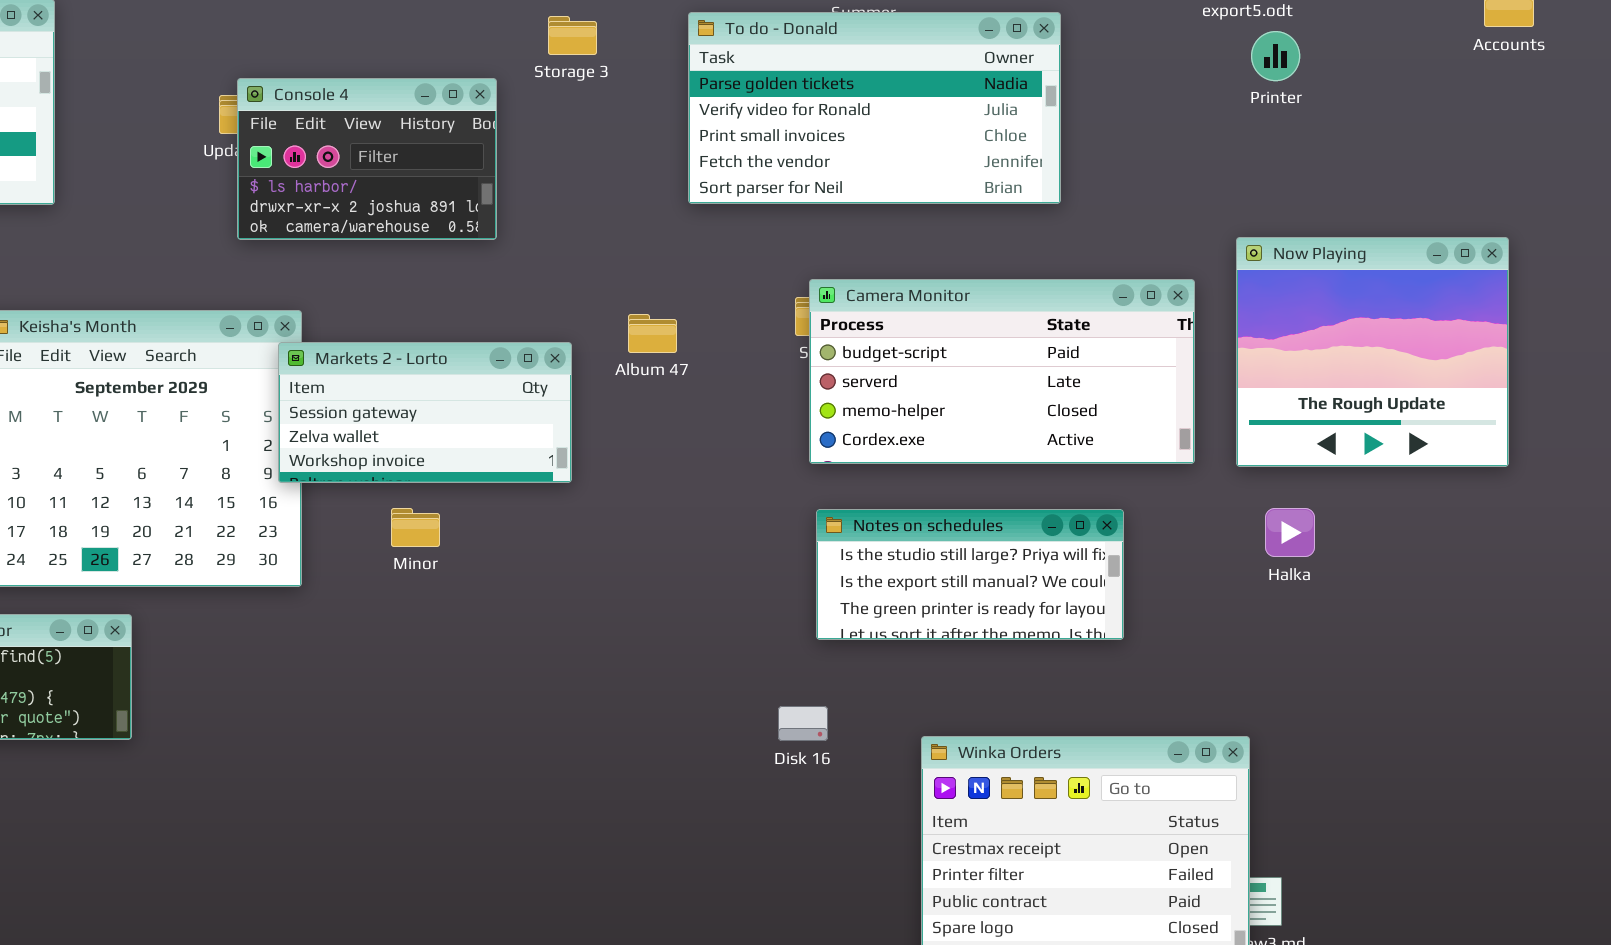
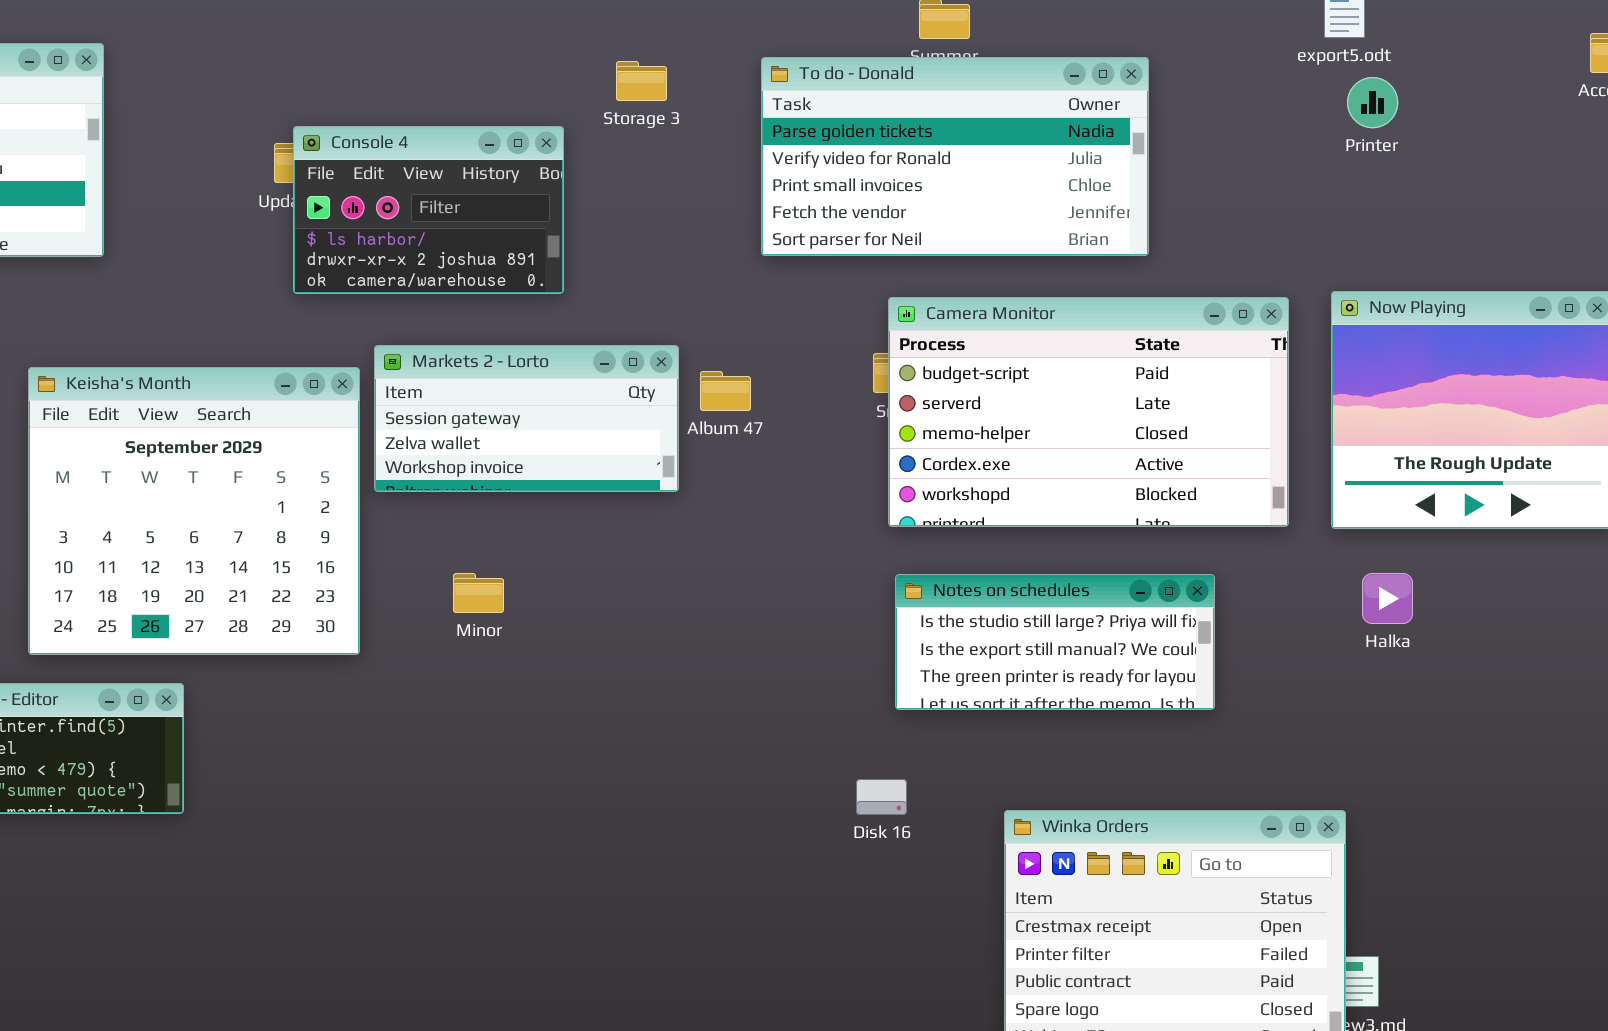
Camera Monitor: [809,279,1195,464] -> [888,297,1289,527], resized
Markets 2 - Lorto: [278,342,572,483] -> [374,345,679,492], moved

